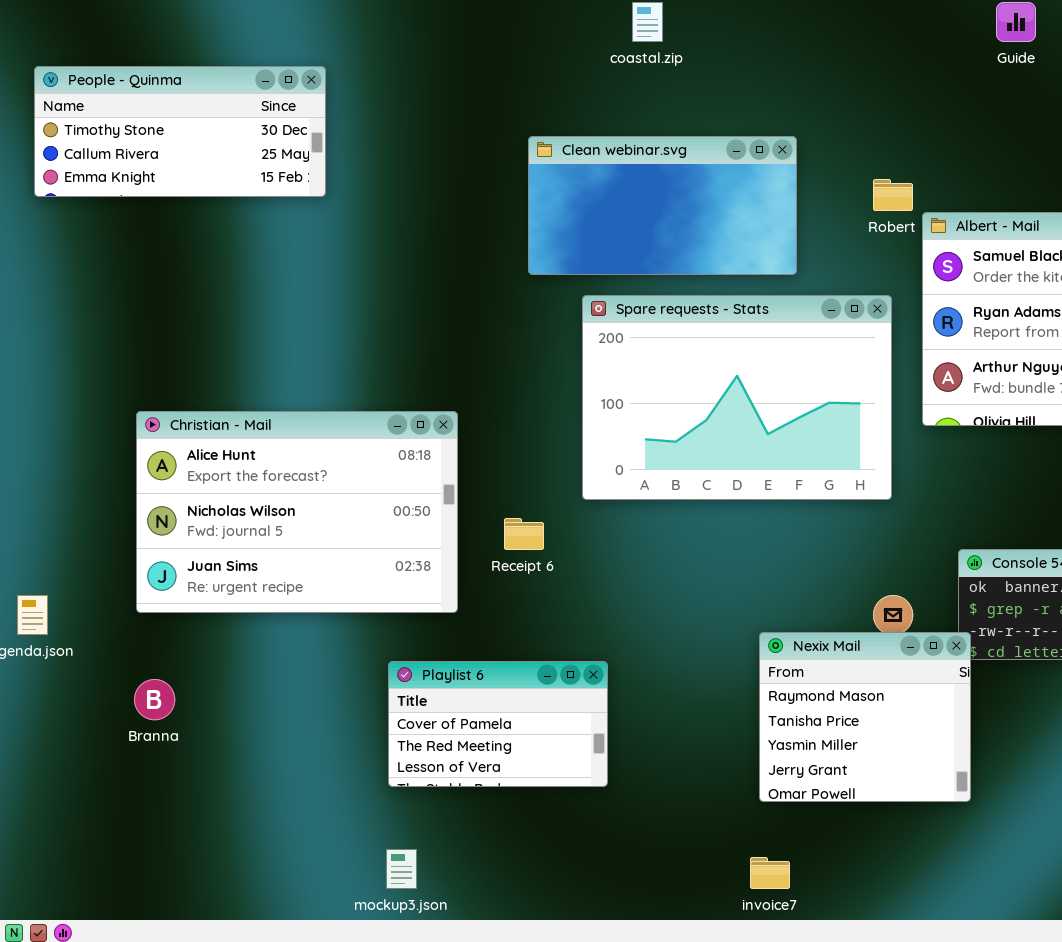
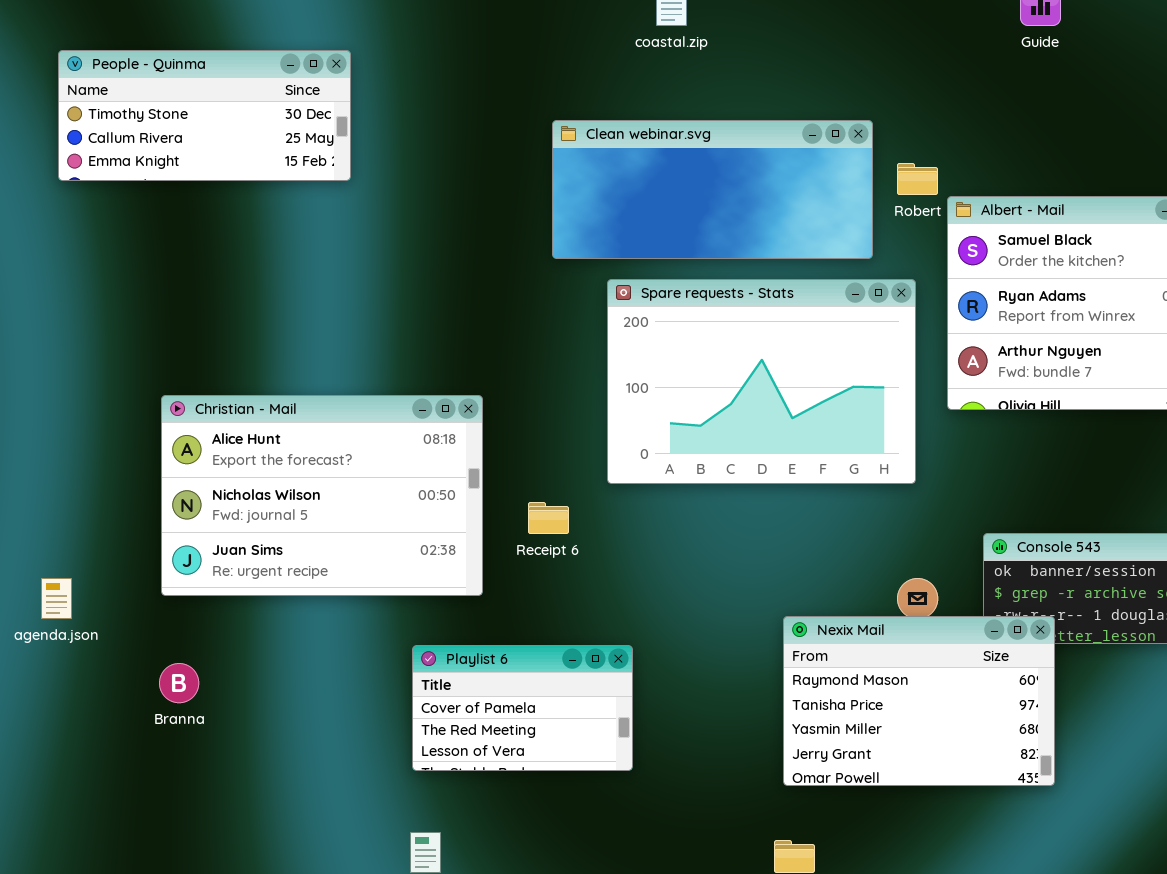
Clean webinar.svg: [528,136,797,275] -> [552,120,873,259], resized
Nexix Mail: [759,632,971,802] -> [783,616,1055,786], resized

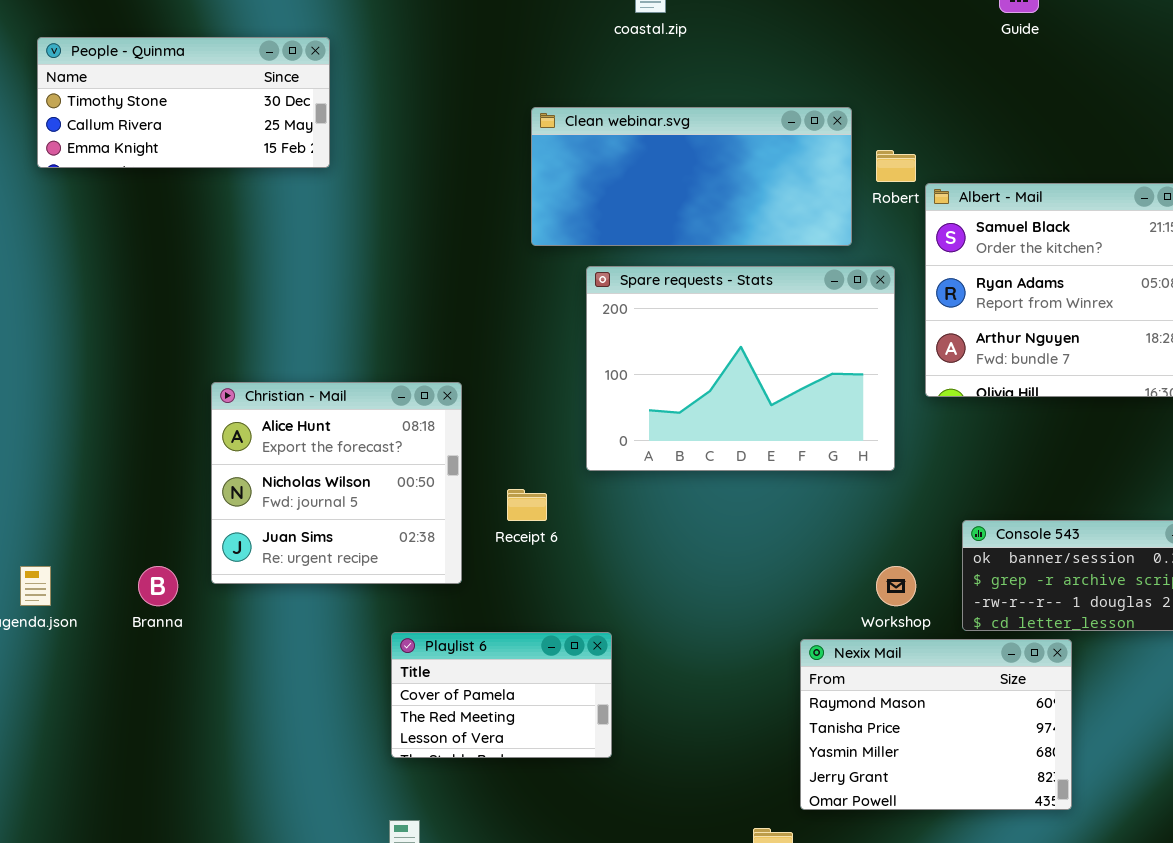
Christian - Mail: [161,395,483,596] -> [211,382,462,584], resized
Nexix Mail: [783,616,1055,786] -> [800,639,1072,810], moved
Branna: [159,663,199,703] -> [138,566,178,606], moved

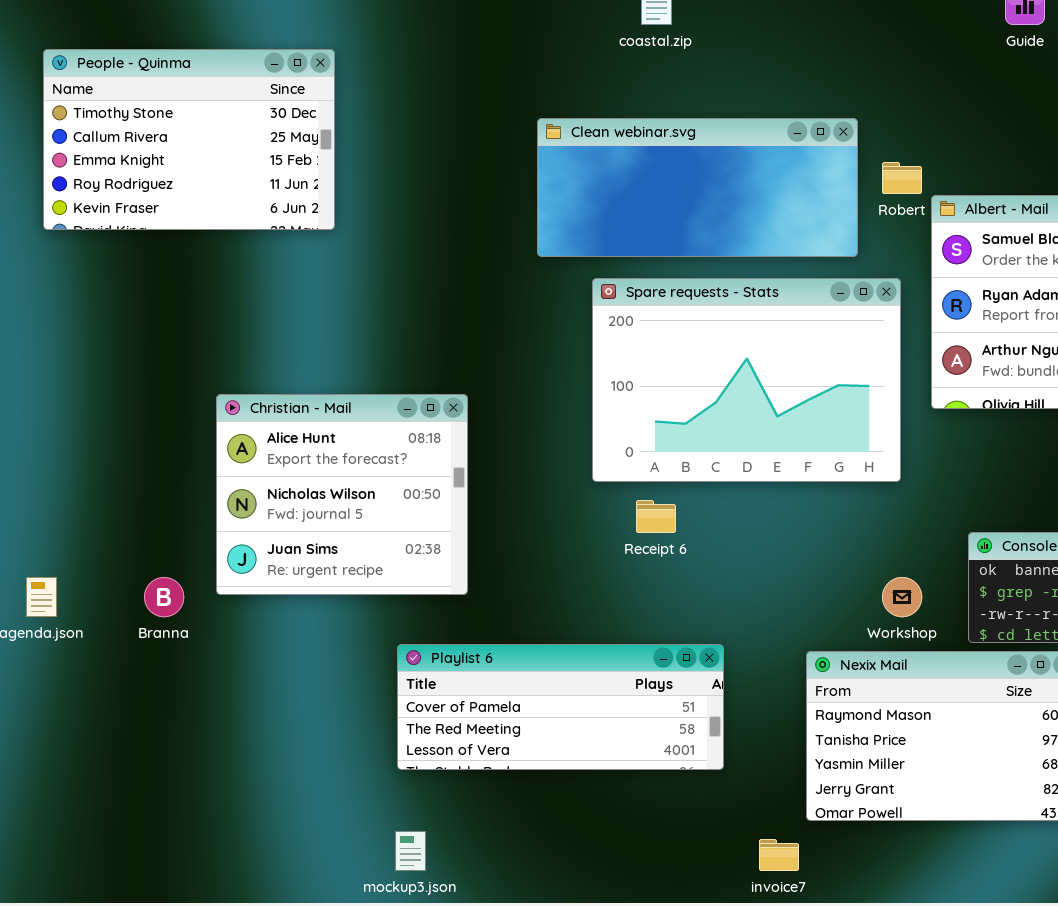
People - Quinma: [37,37,330,168] -> [43,49,335,230], resized
Receipt 6: [507,489,547,521] -> [636,500,676,533], moved
Playlist 6: [391,632,612,758] -> [397,644,724,770], resized

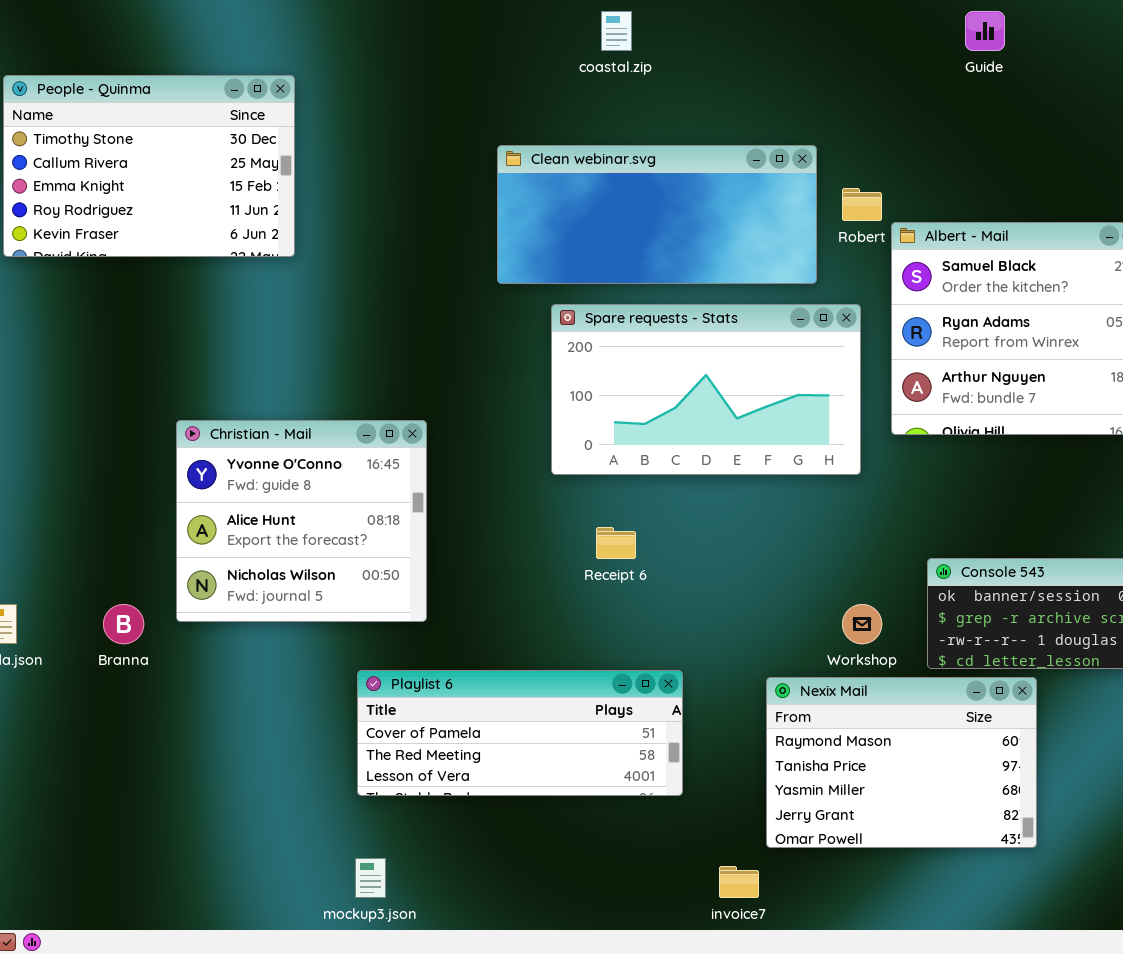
Spare requests - Stats: [592,278,901,482] -> [551,304,861,475], resized
Christian - Mail: [216,394,468,595] -> [176,420,427,622], scrolled up 1 row

